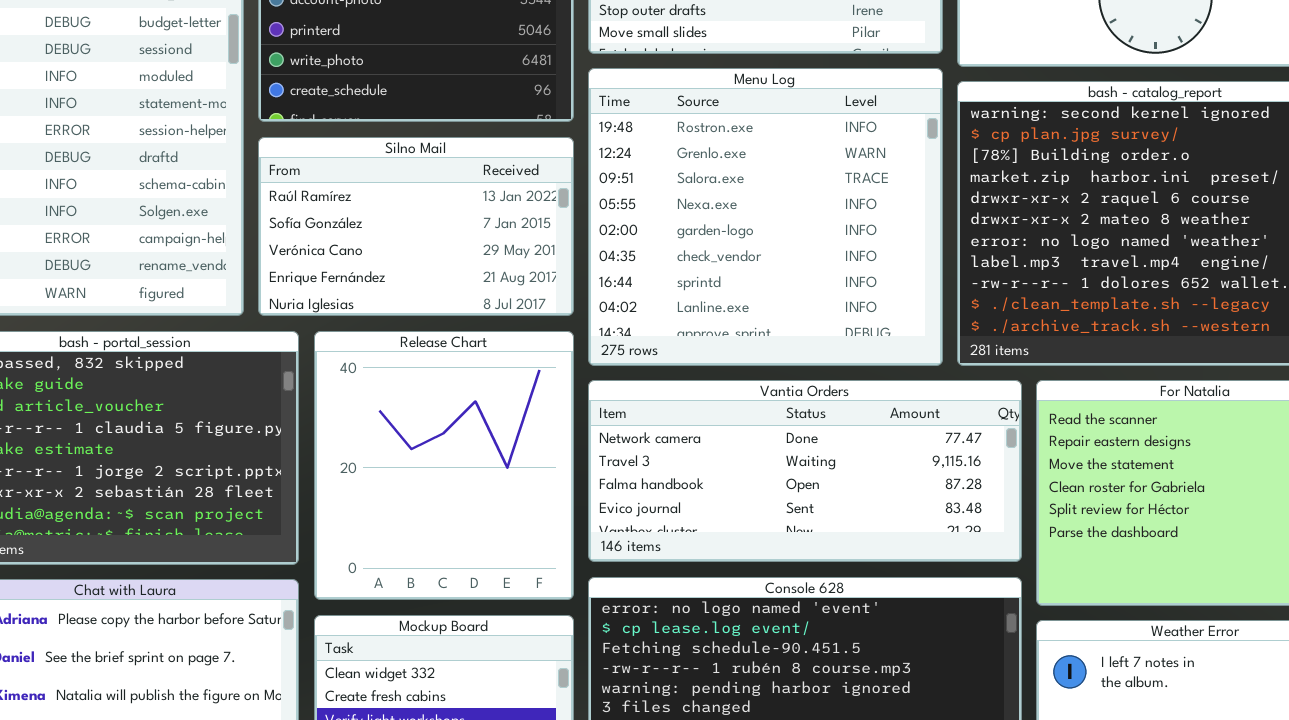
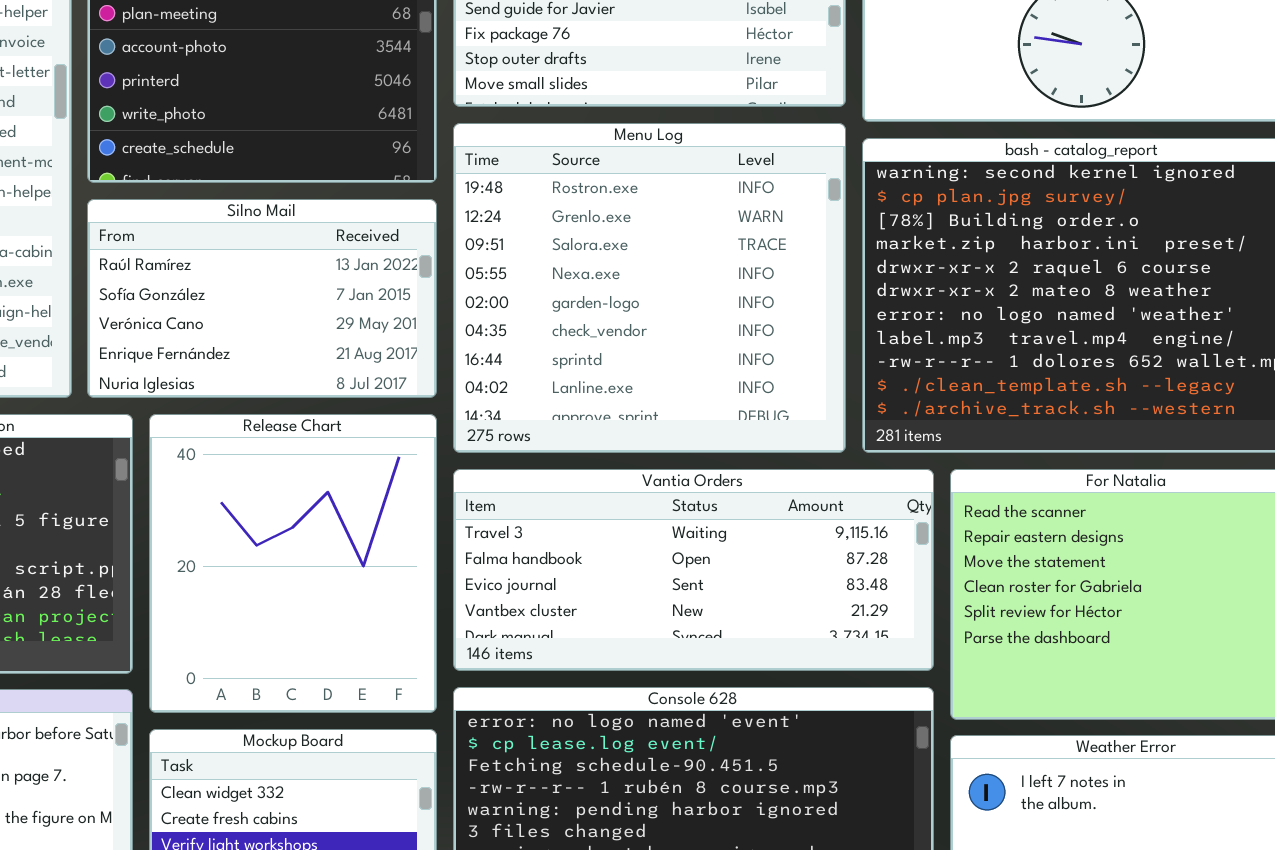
Vantia Orders: [588,380,1022,562] -> [453,469,934,671], scrolled down 1 row

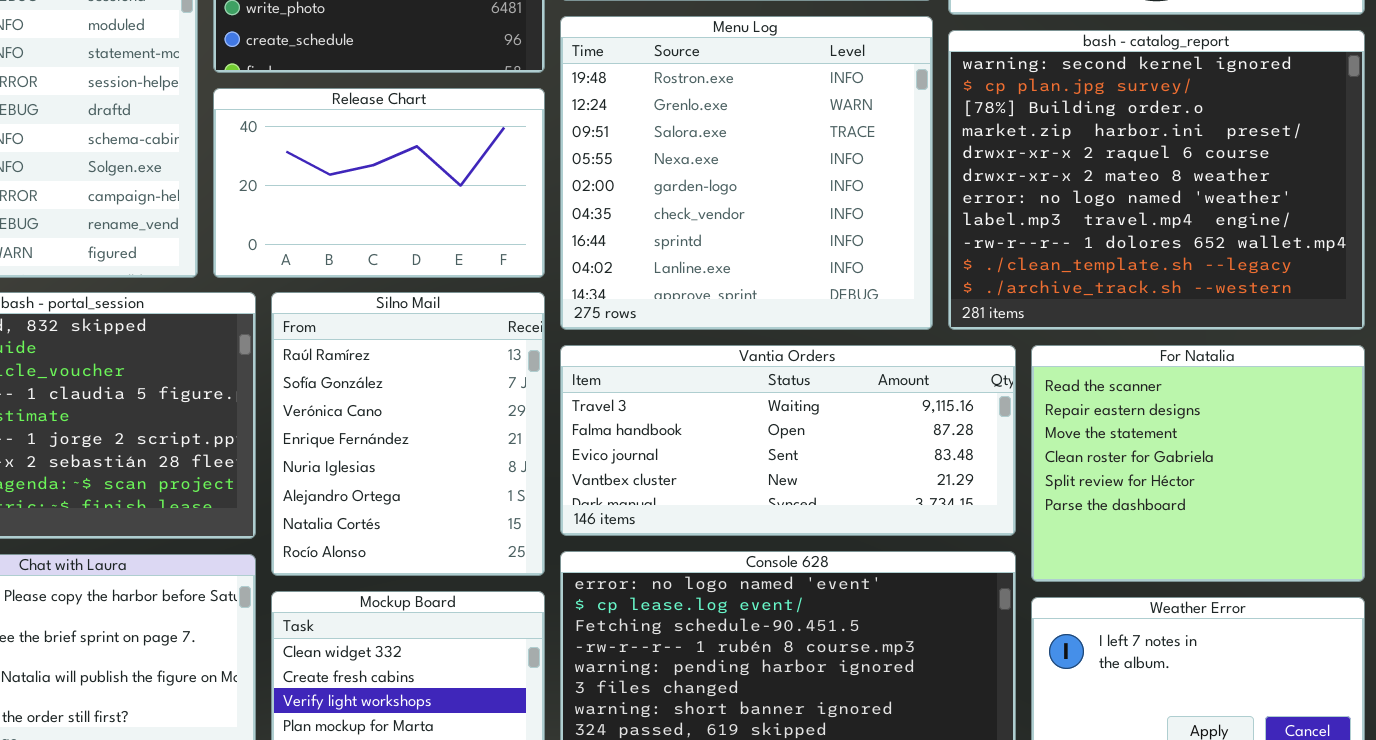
Silno Mail: [87,199,437,398] -> [271,292,545,576], moved, resized
Release Chart: [149,414,437,713] -> [213,88,545,278], moved, resized

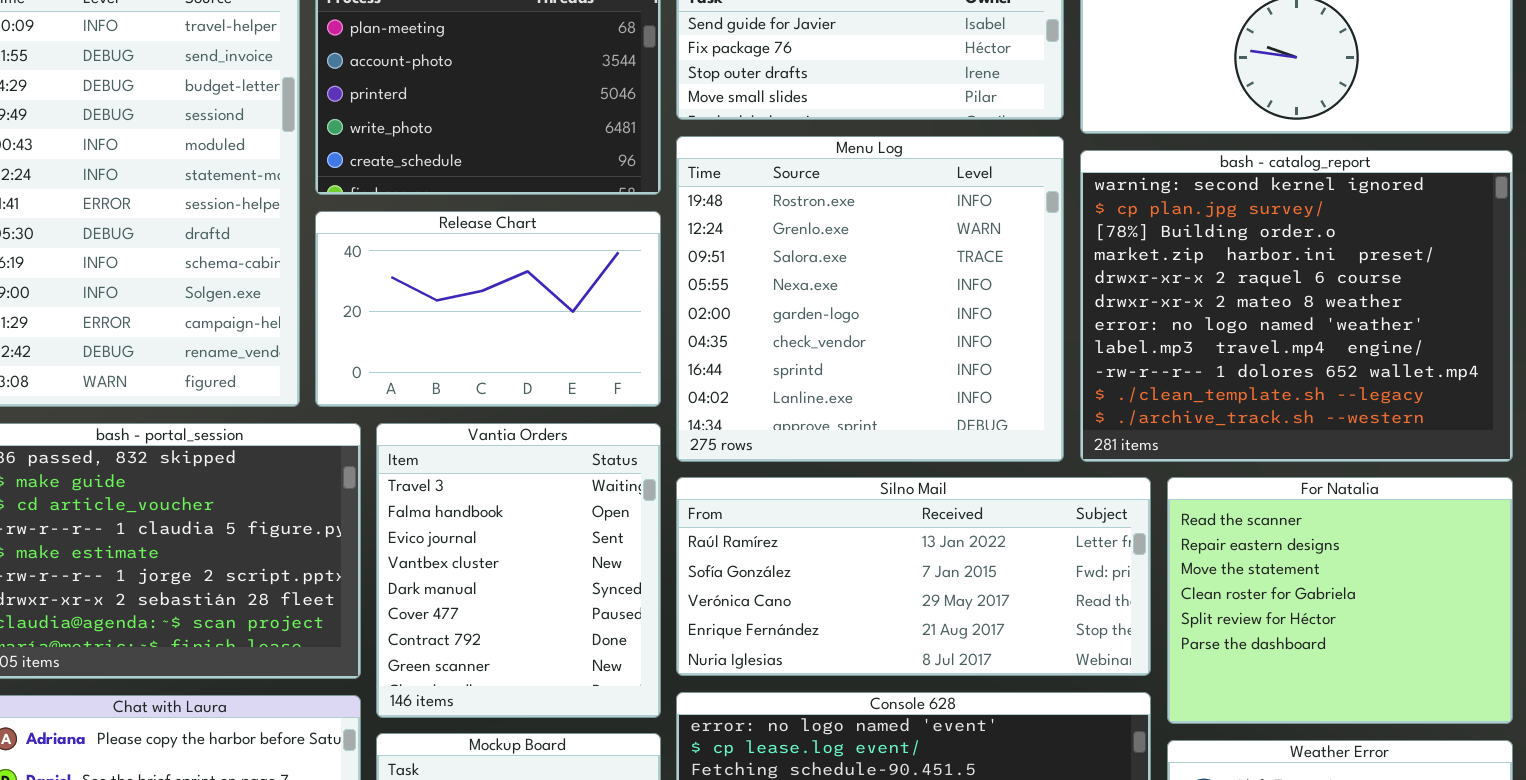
Silno Mail: [271,292,545,576] -> [676,477,1151,676], moved, resized
Vantia Orders: [560,345,1016,536] -> [376,423,661,718], moved, resized

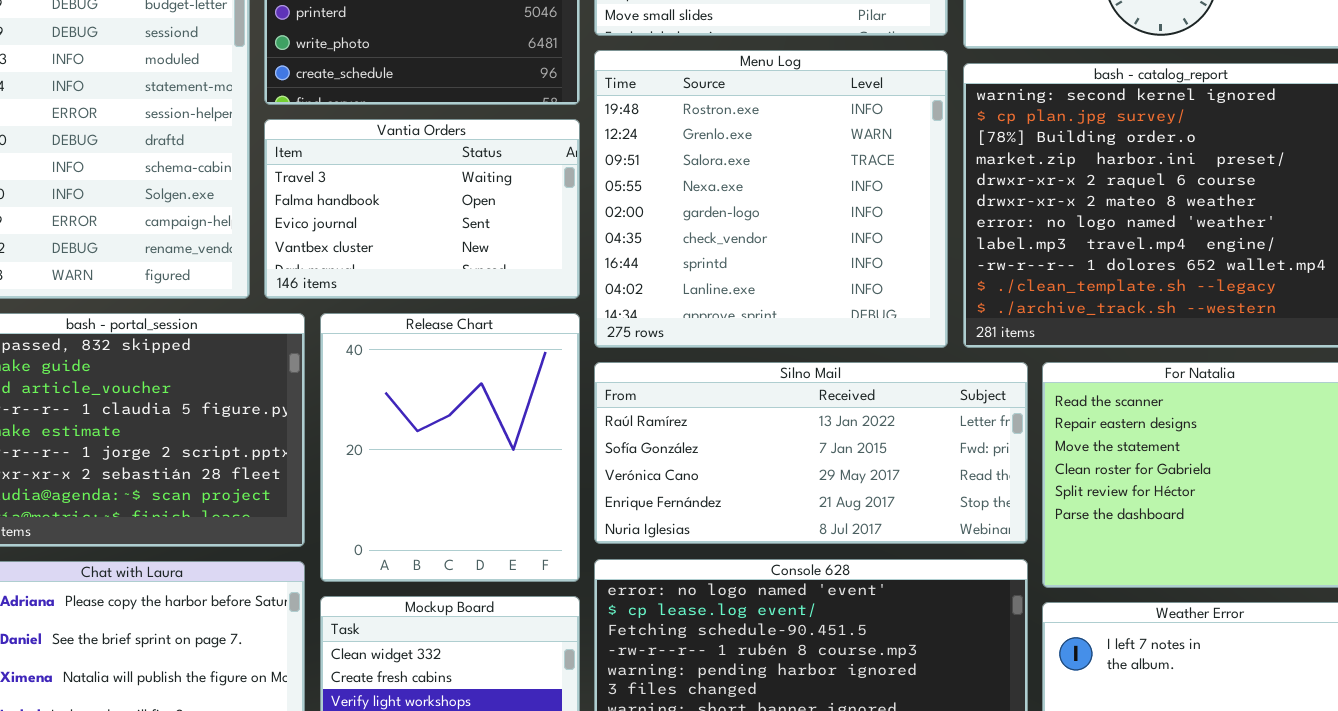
Release Chart: [315,211,661,407] -> [320,313,580,582], moved, resized
Vantia Orders: [376,423,661,718] -> [264,119,580,299], moved, resized

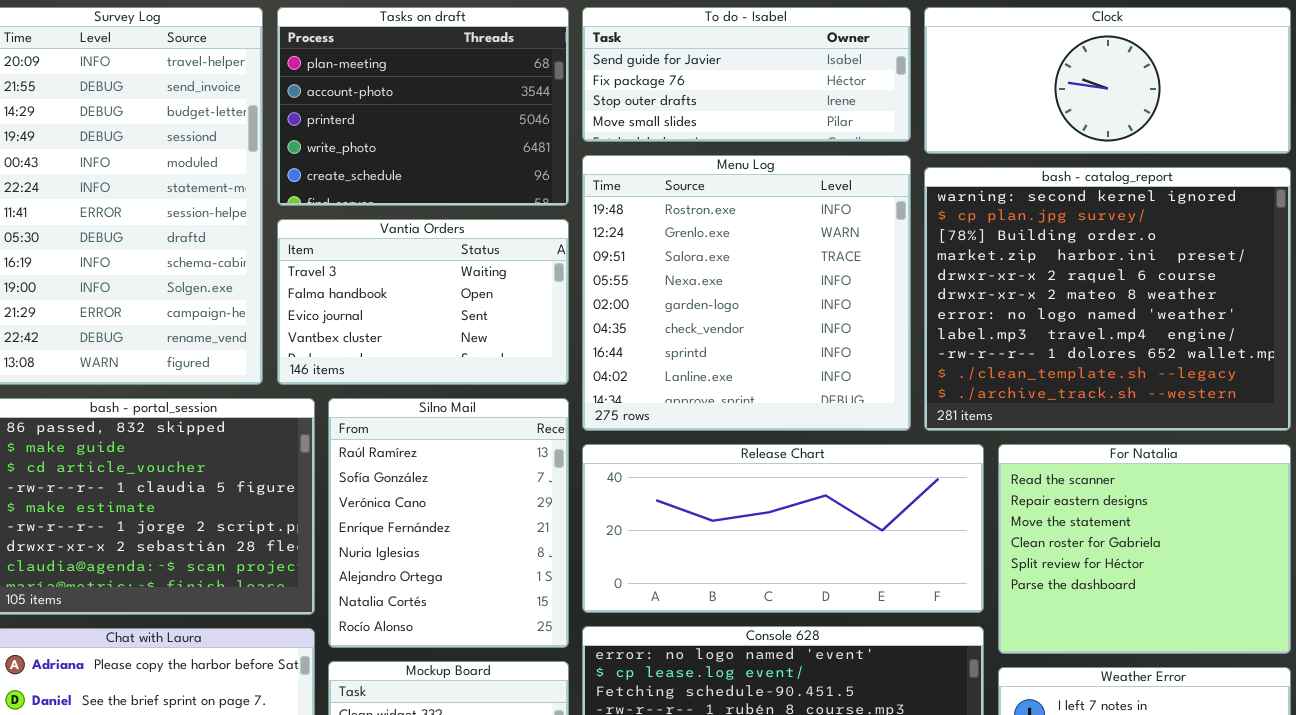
Release Chart: [320,313,580,582] -> [582,444,984,613], moved, resized
Silno Mail: [594,362,1028,544] -> [328,398,569,648], moved, resized

